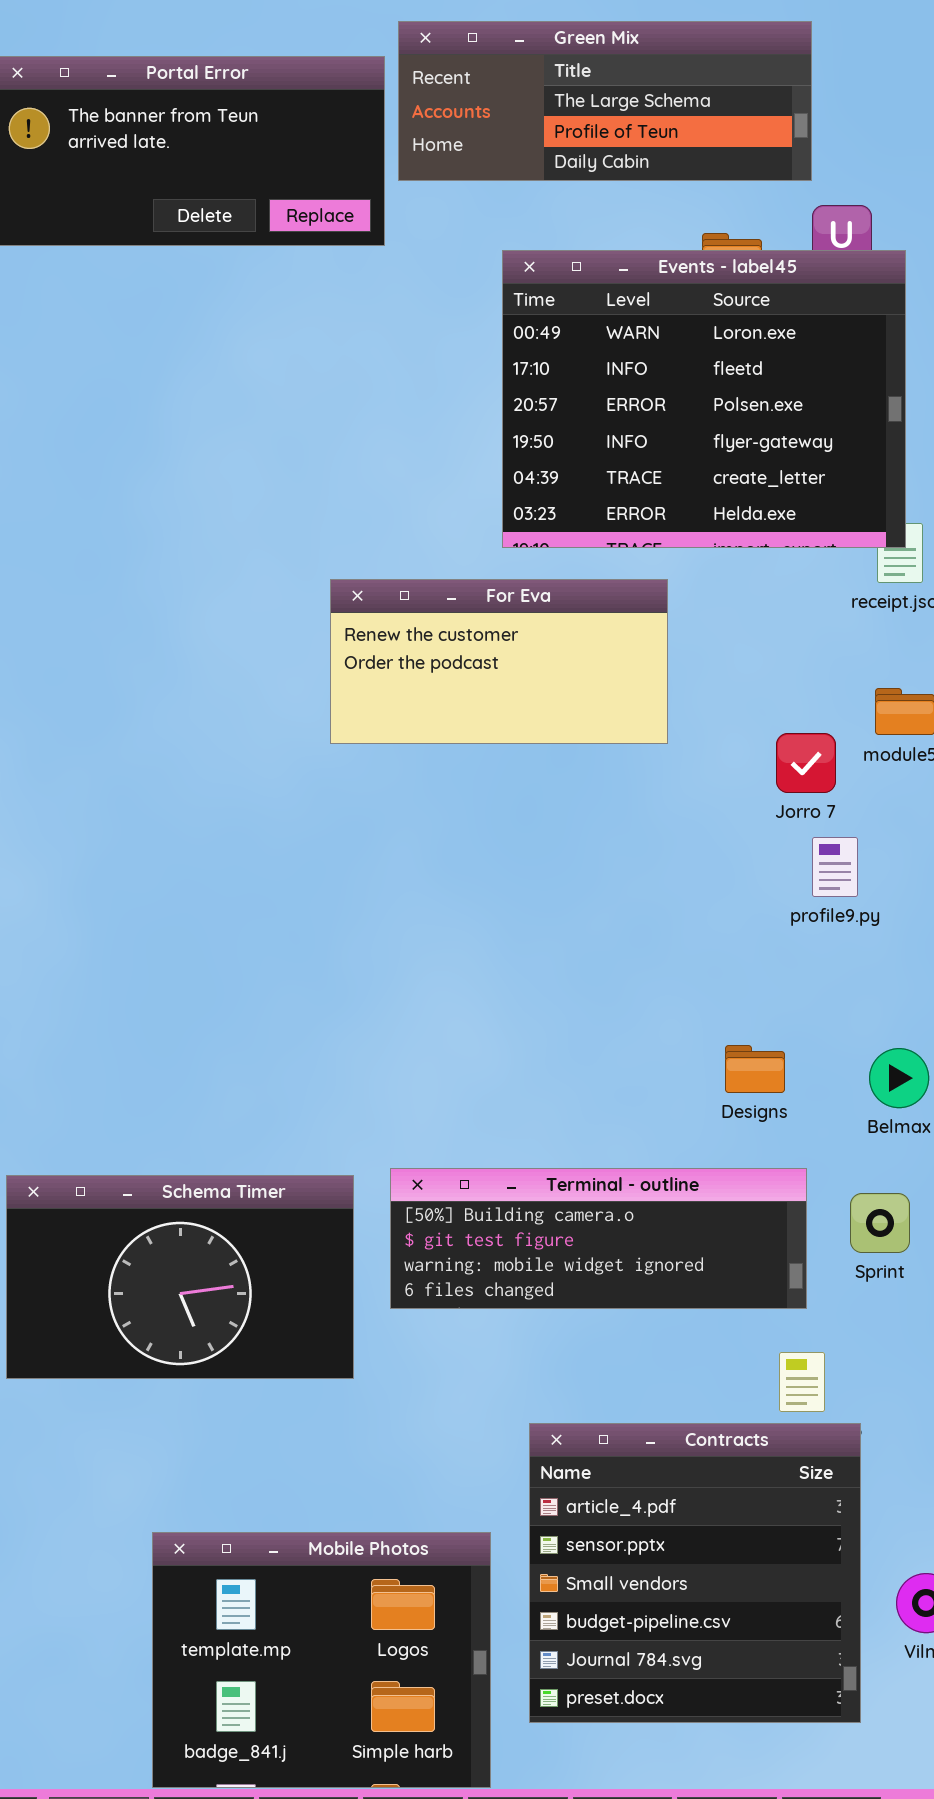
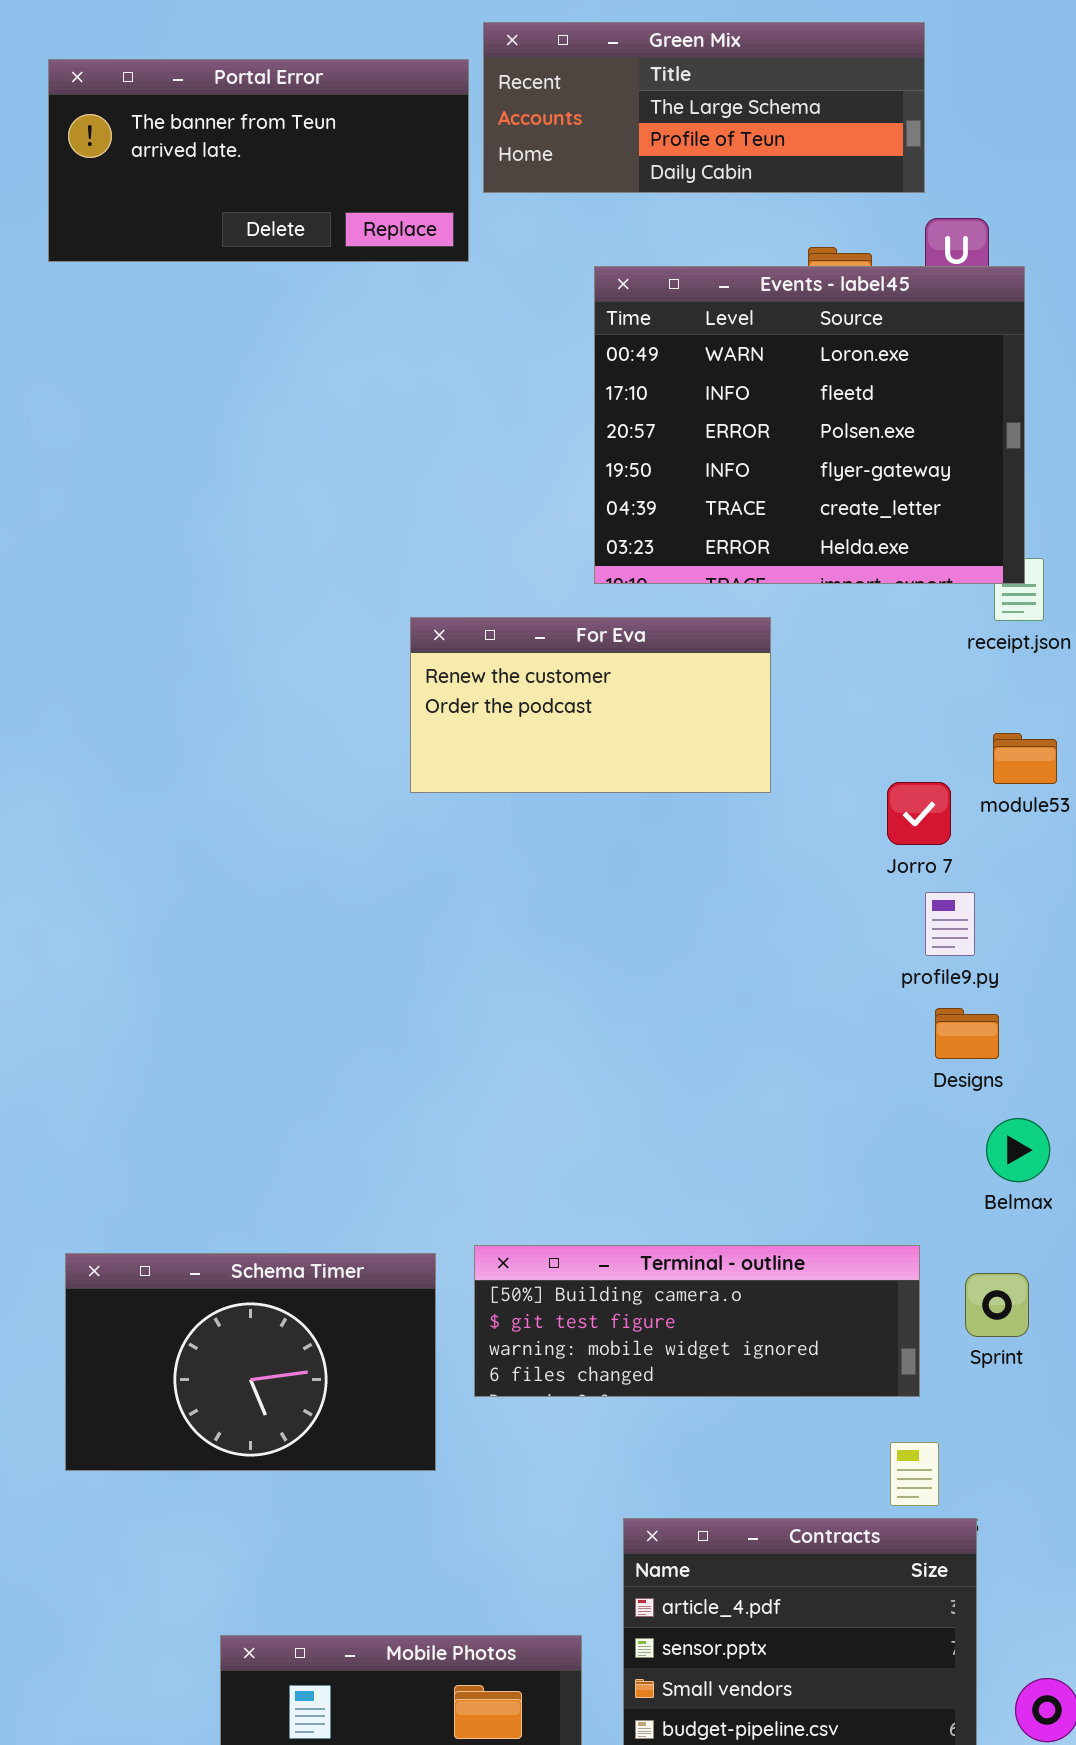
Designs: [725,1045,785,1093] -> [935,1008,999,1059], moved

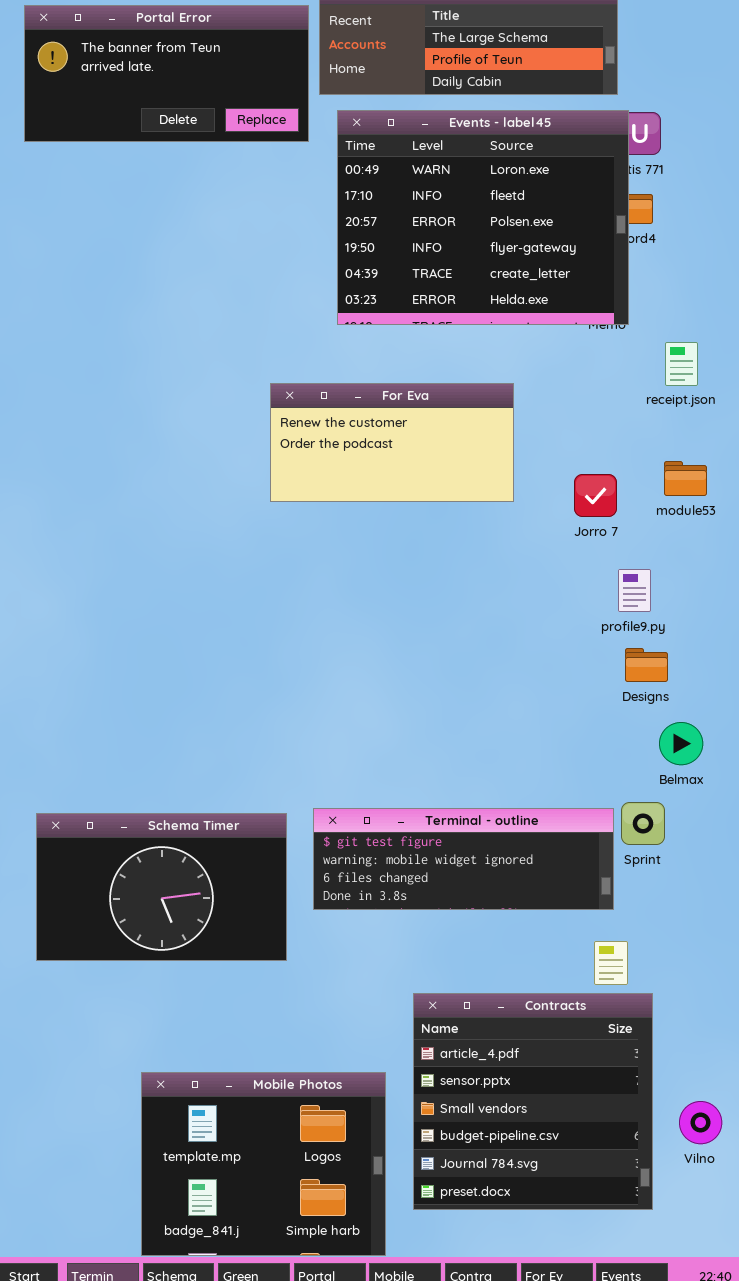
Events - label45: [594,266,1025,584] -> [337,110,629,325], moved
Jorro 7: [887,782,951,845] -> [574,474,617,517], moved
Terminal - outline: [474,1245,920,1397] -> [313,808,614,910], scrolled down 1 row
Sprint: [965,1273,1029,1337] -> [621,802,665,845], moved

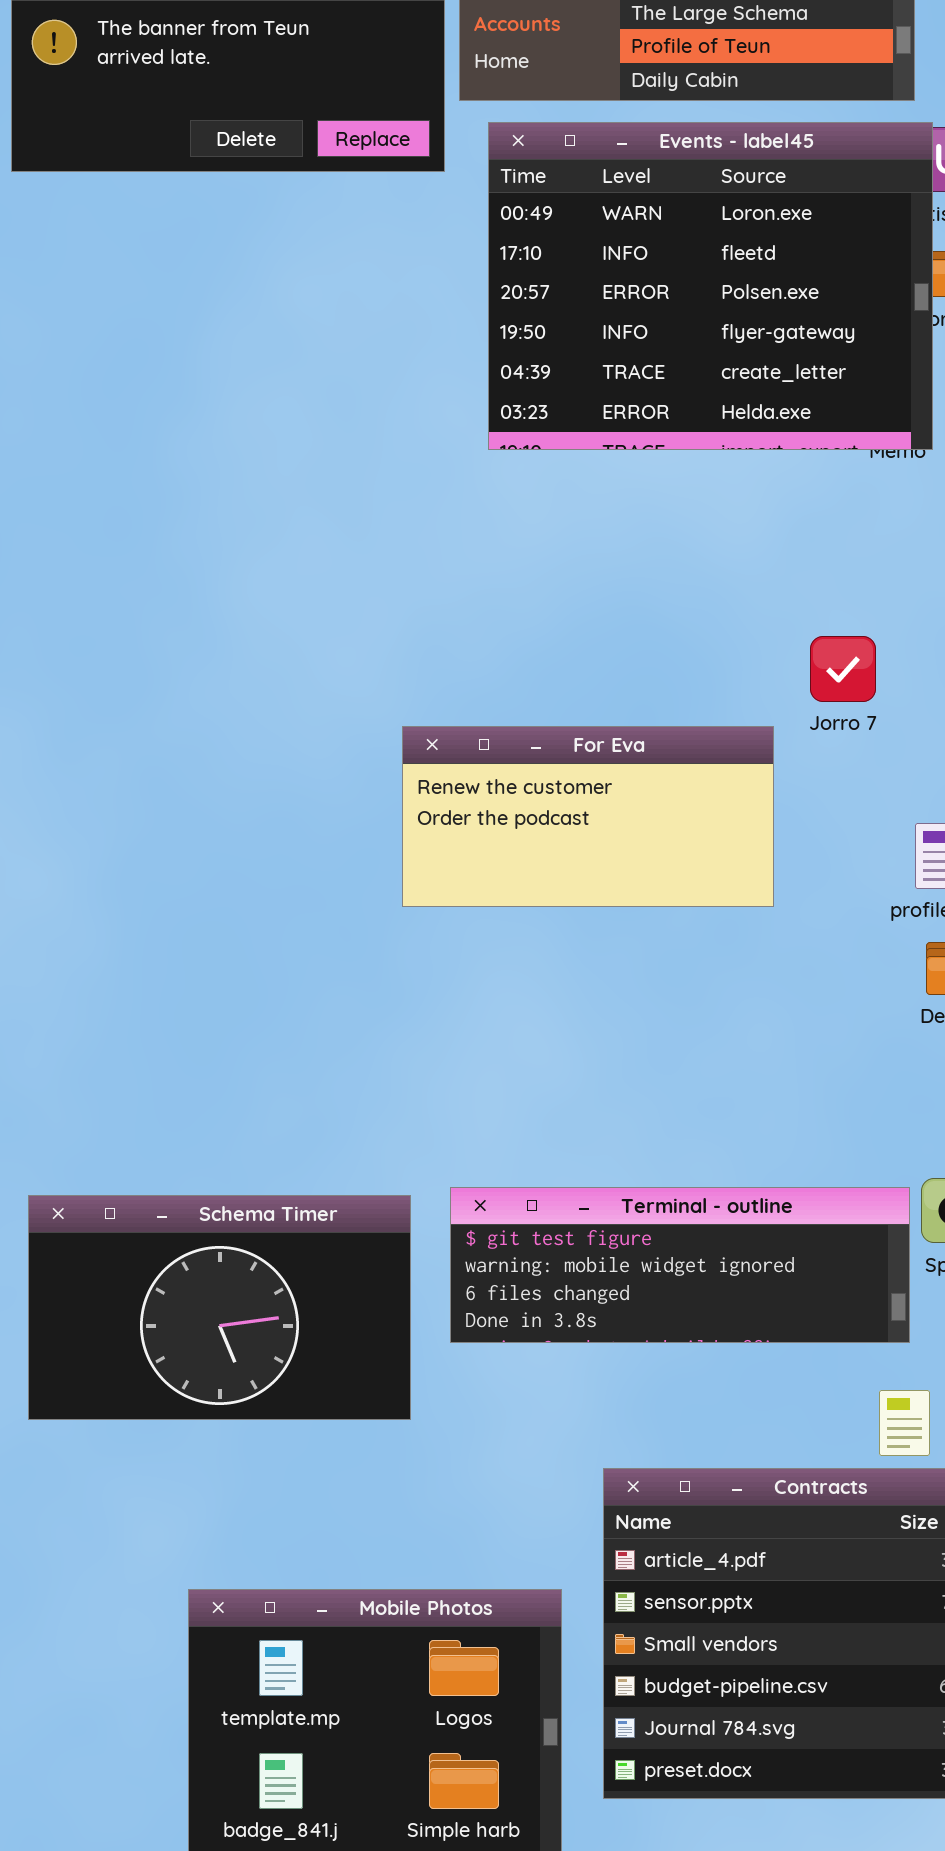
For Eva: [270,383,514,502] -> [402,726,774,907], moved
Jorro 7: [574,474,617,517] -> [810,636,876,702], moved

